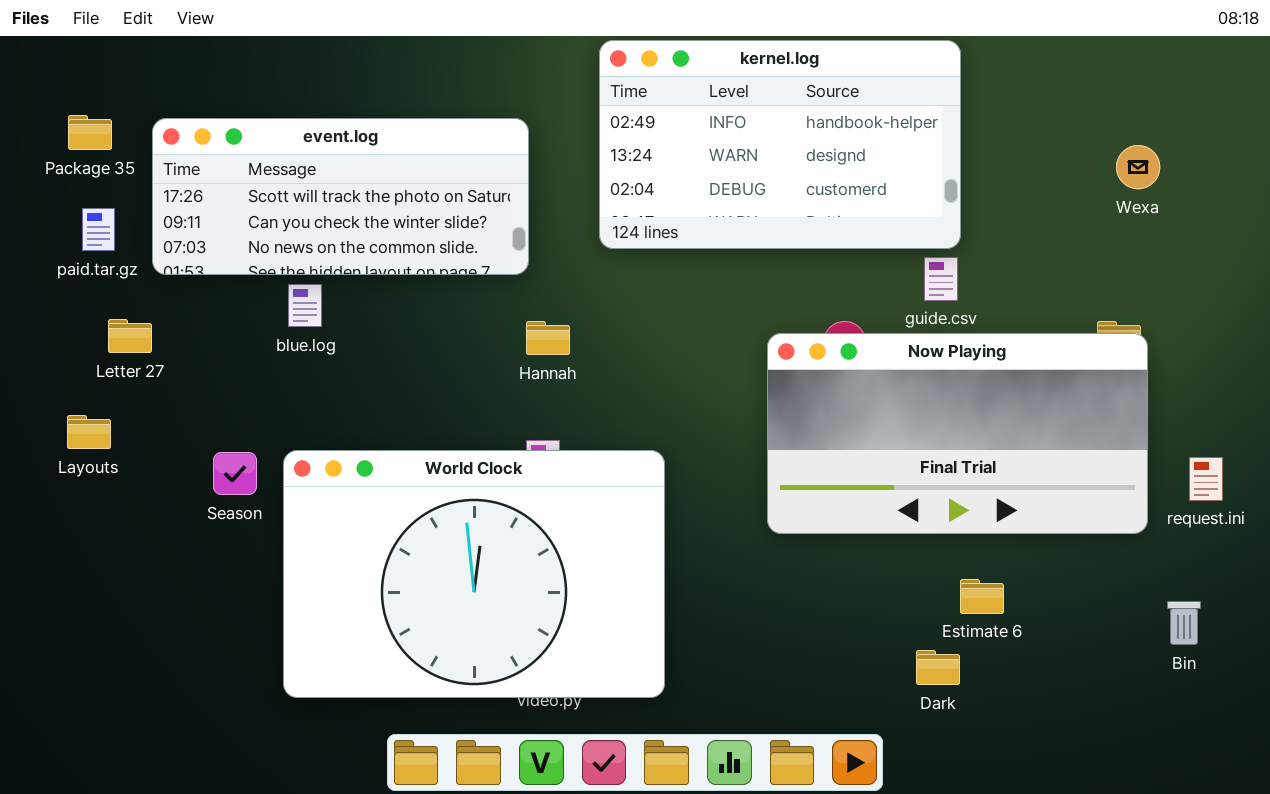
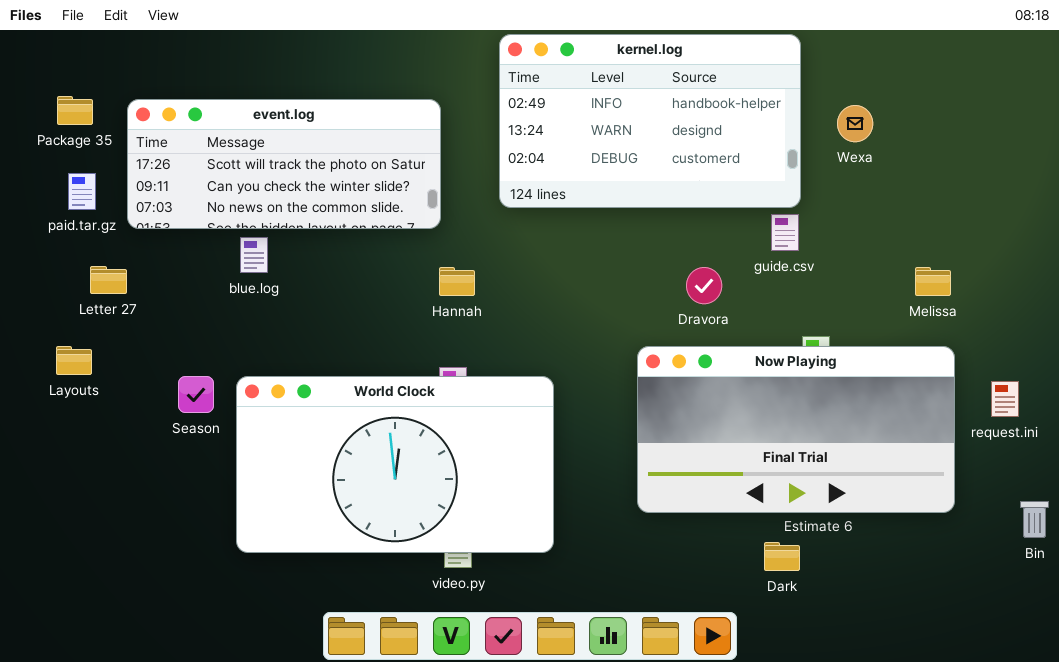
Wexa: [1116,145,1160,189] -> [837,105,873,142], moved
Now Playing: [767,333,1148,534] -> [637,346,955,513], moved
World Clock: [283,450,665,698] -> [236,376,554,553], resized
Bin: [1167,601,1201,645] -> [1020,501,1049,538], moved

